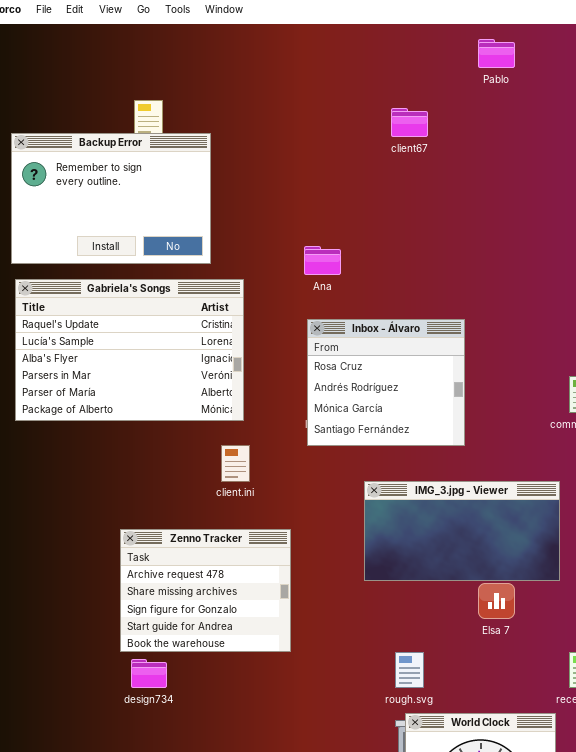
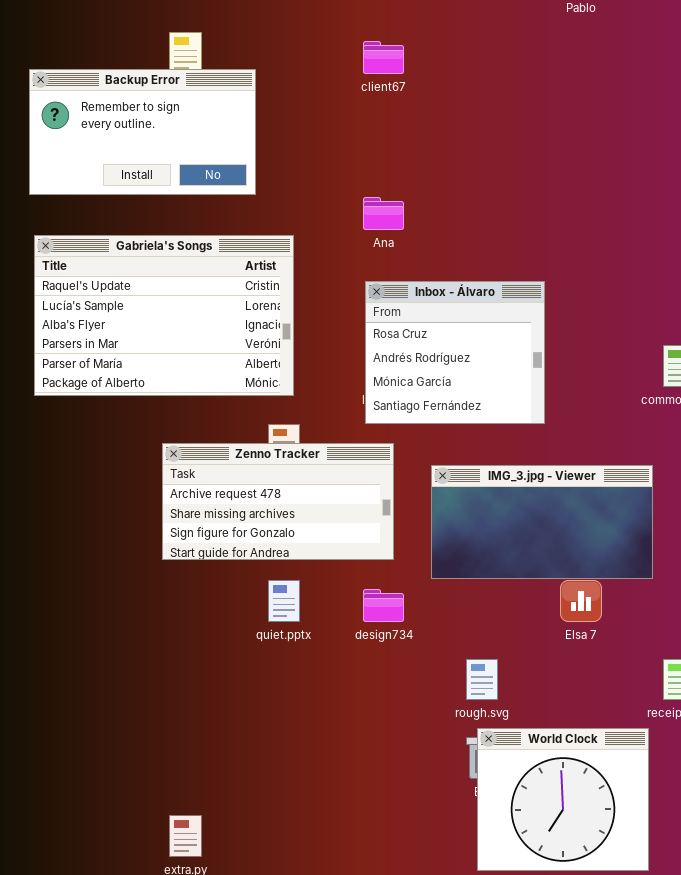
client67: [391,108,428,137] -> [363,41,404,74], moved
Backup Error: [11,133,211,264] -> [29,69,256,195], resized
Zenno Tracker: [120,529,291,652] -> [162,443,394,560], moved, resized
design734: [131,659,167,688] -> [363,589,404,622], moved

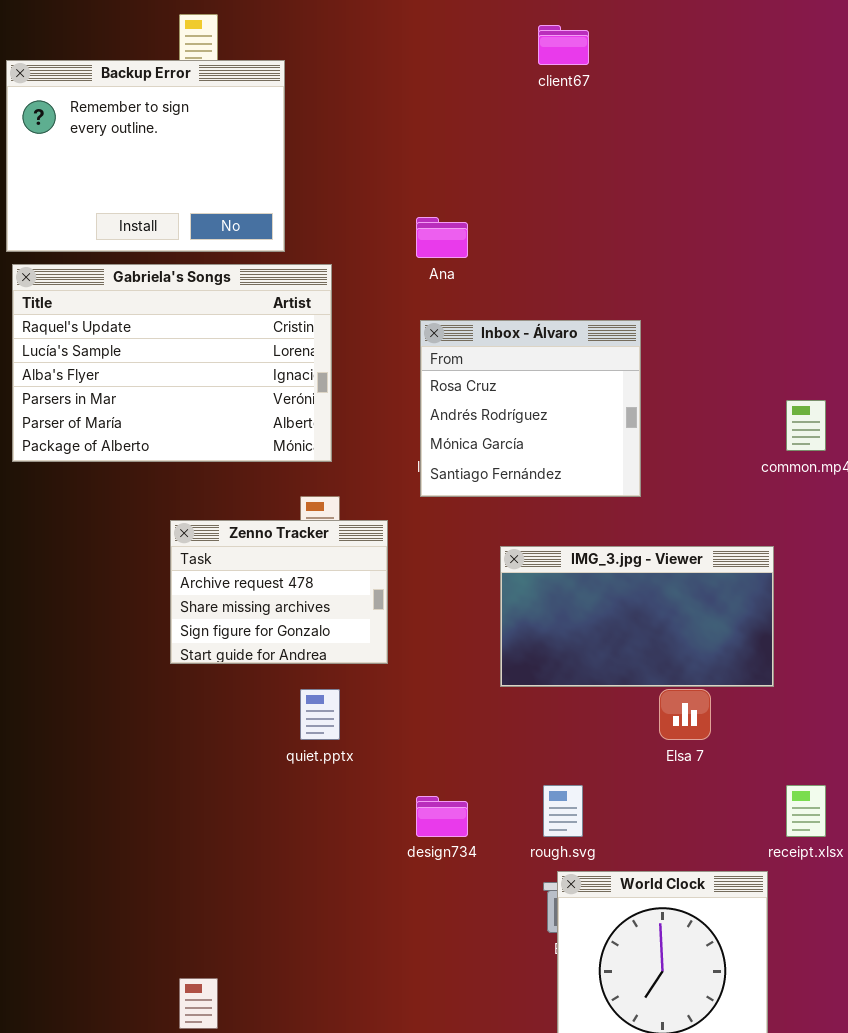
client67: [363,41,404,74] -> [538,25,589,65], moved
Backup Error: [29,69,256,195] -> [6,60,285,252], resized
Zenno Tracker: [162,443,394,560] -> [170,520,388,664], resized
design734: [363,589,404,622] -> [416,796,468,837], moved

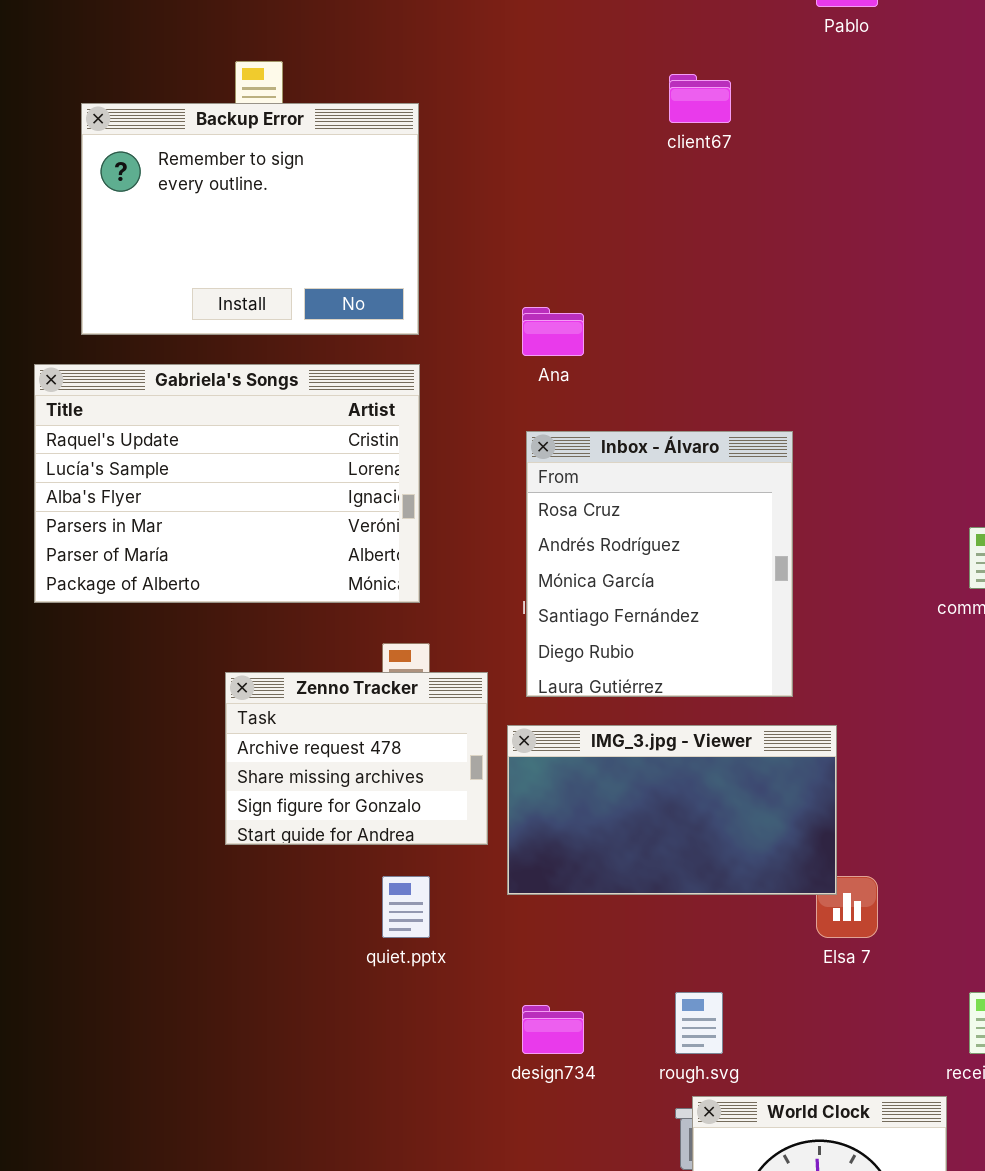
Backup Error: [6,60,285,252] -> [81,103,419,335], moved
Inbox - Álvaro: [420,320,641,497] -> [526,431,793,697], resized
IMG_3.jpg - Viewer: [500,546,774,687] -> [507,725,837,895], moved

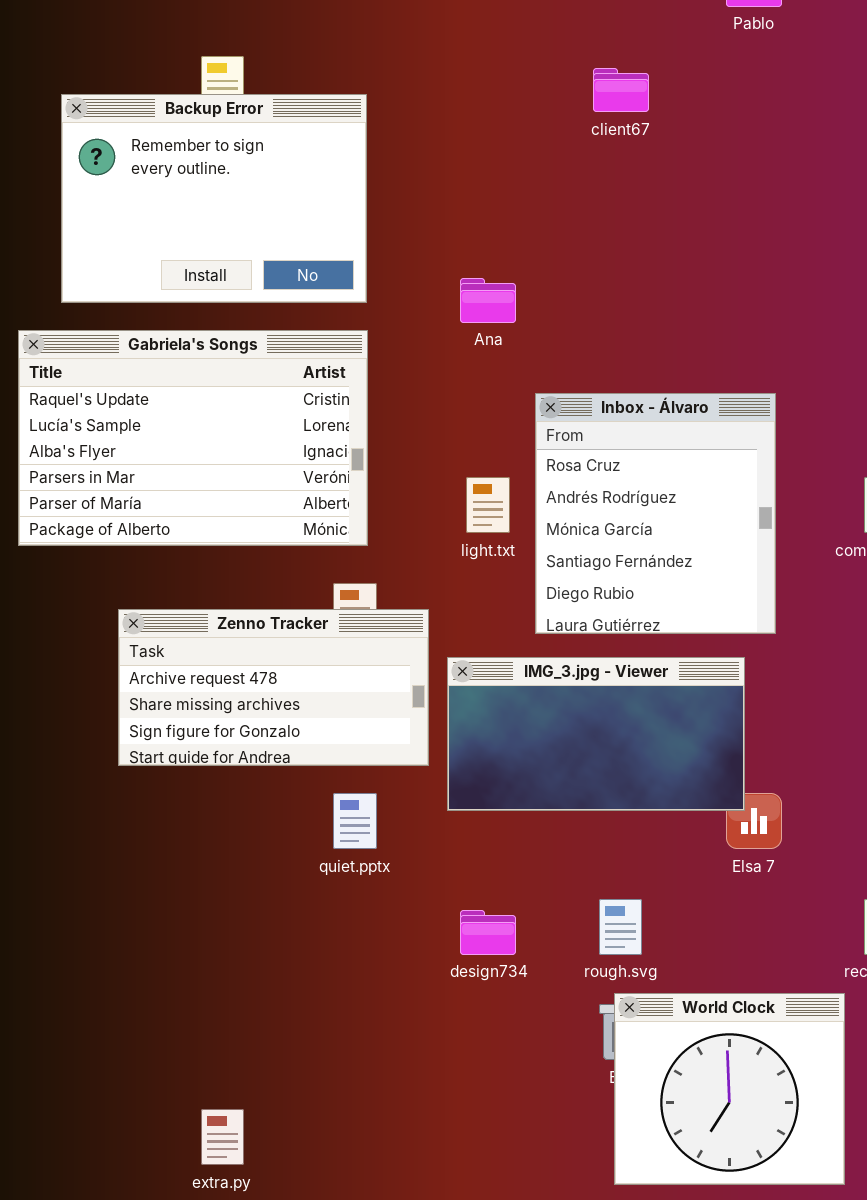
Inbox - Álvaro: [526,431,793,697] -> [535,393,776,634], moved
Zenno Tracker: [225,672,488,845] -> [118,609,429,766], resized

